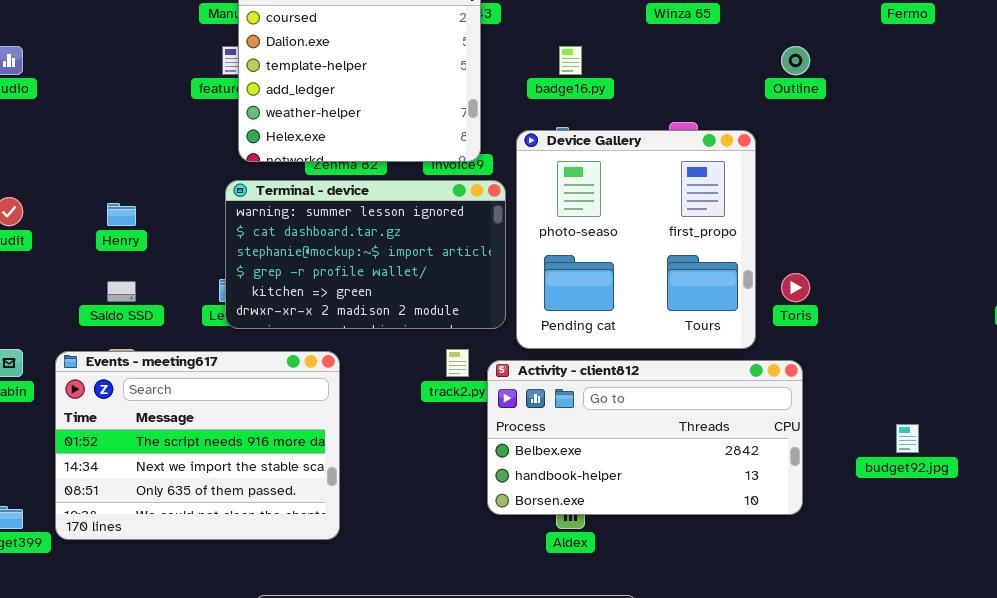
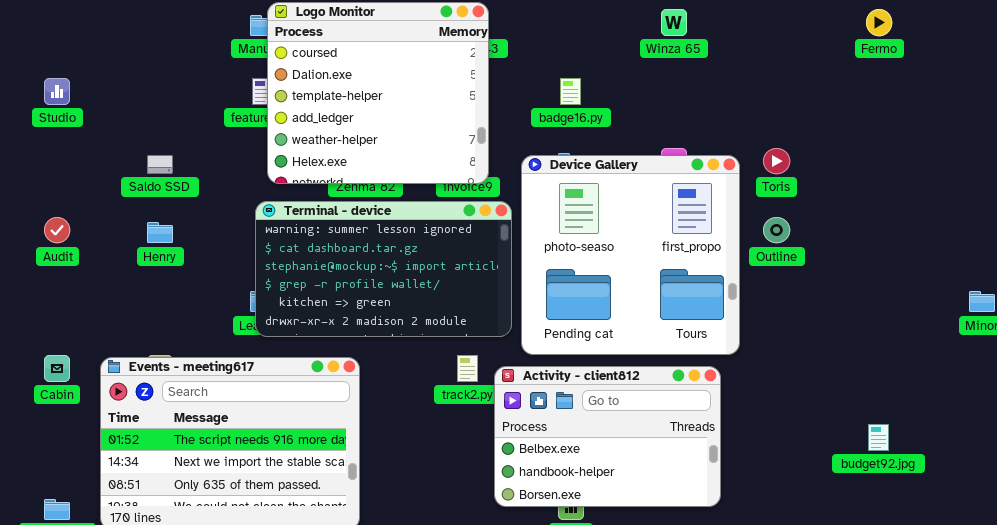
Outline: [781,46,810,75] -> [763,217,790,243], moved
Toris: [781,273,810,302] -> [763,148,790,174], moved
Saldo SSD: [107,281,136,302] -> [147,155,173,174], moved
Activity - client812: [487,360,803,515] -> [494,366,721,507], resized

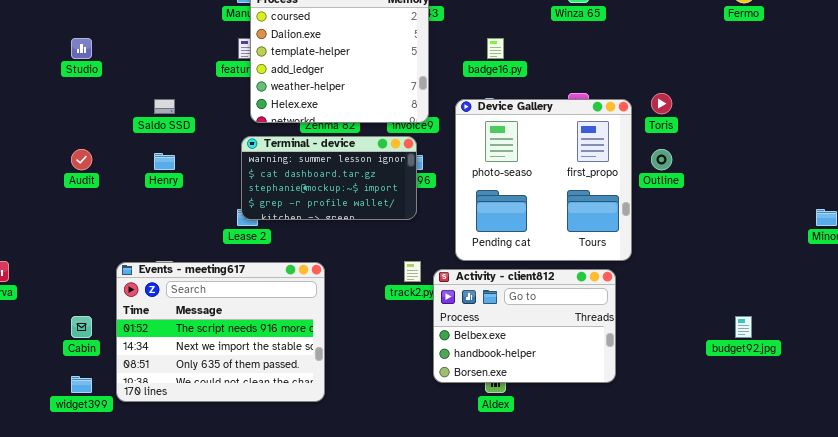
Terminal - device: [255,201,512,337] -> [241,136,417,220], resized
Cabin: [44,355,70,382] -> [71,316,92,338], moved

